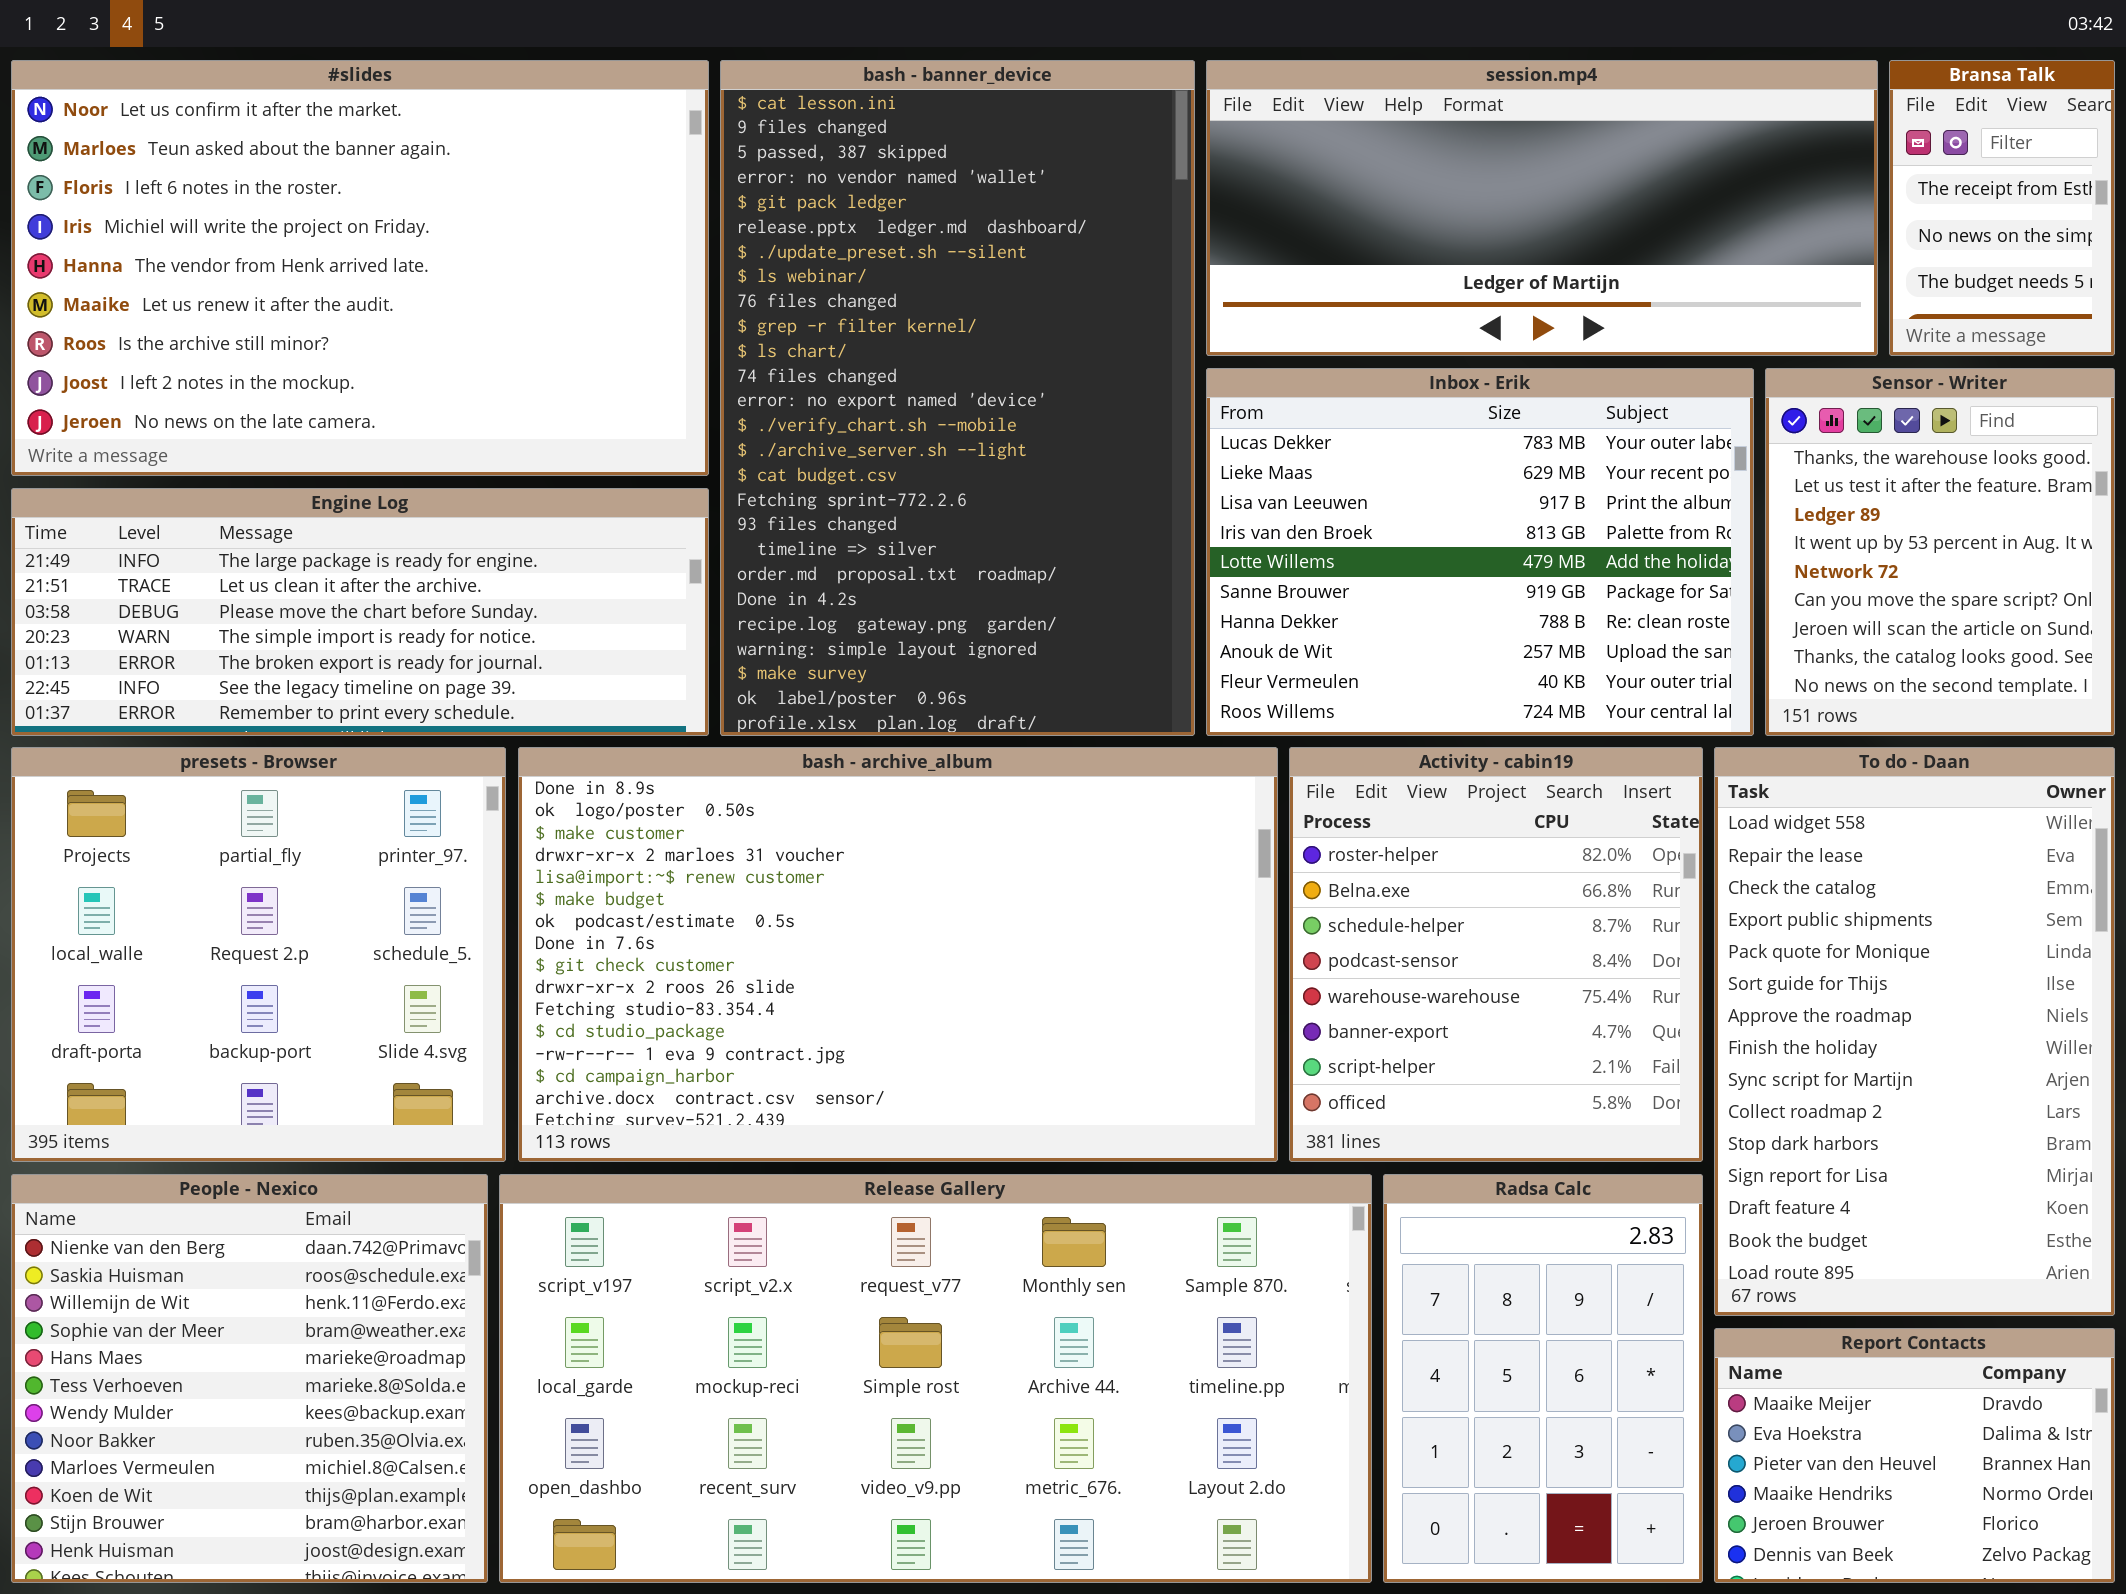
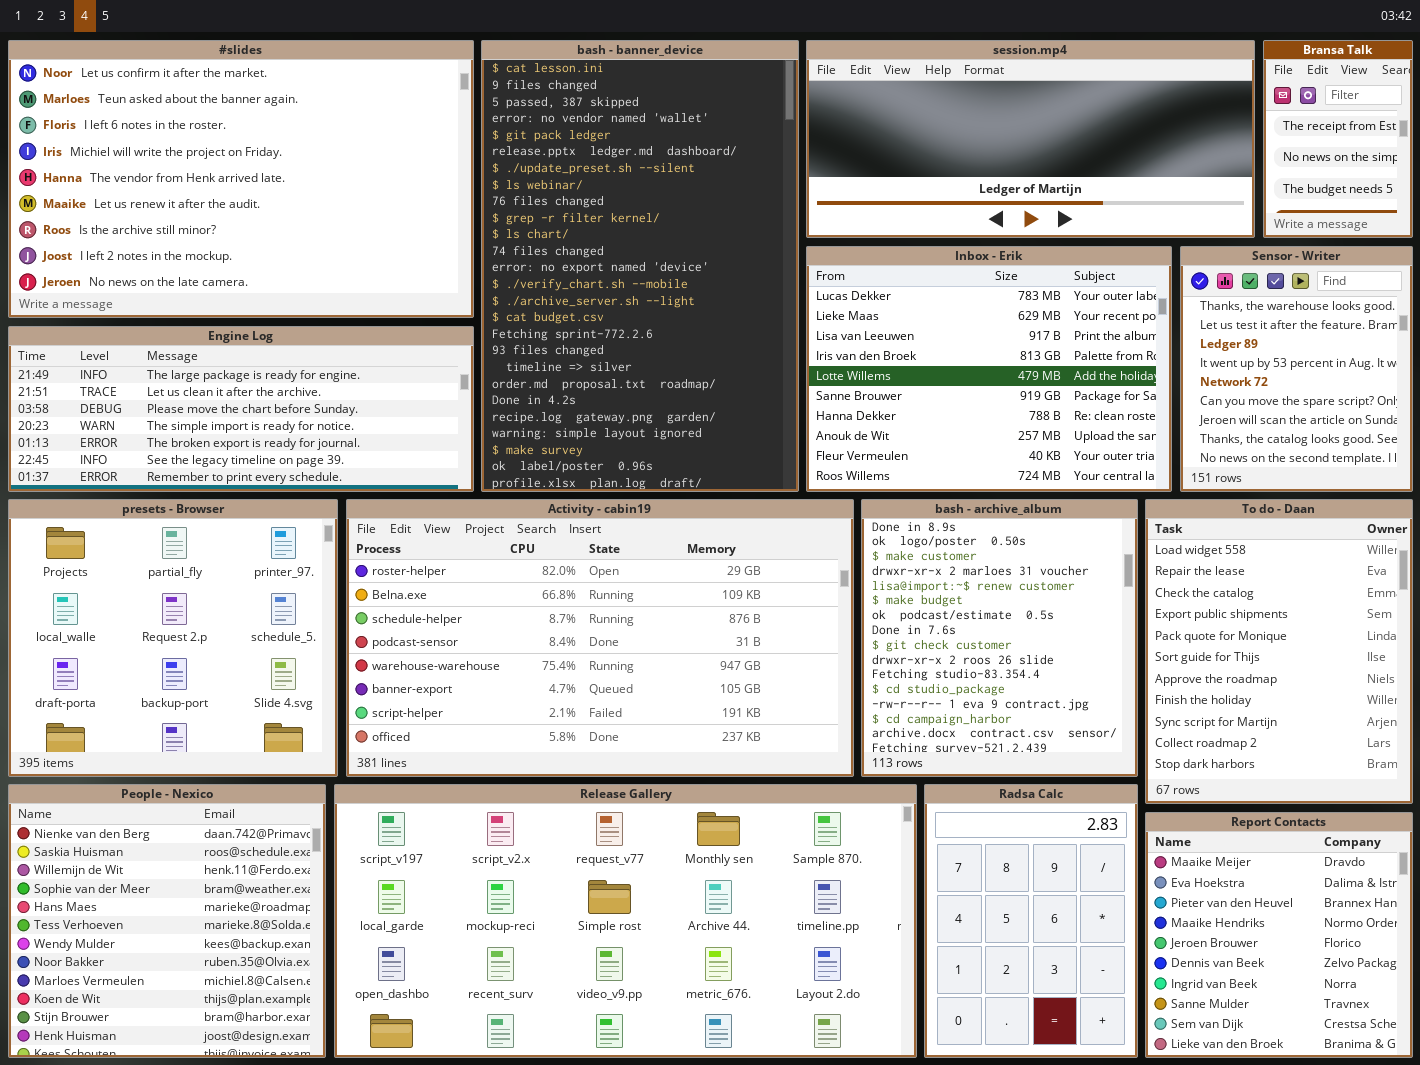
bash - archive_album: [518,747,1278,1162] -> [861,499,1138,777], moved, resized
Activity - cabin19: [1289,747,1703,1162] -> [346,499,854,777], moved, resized
To do - Daan: [1714,747,2115,1316] -> [1145,499,1413,804], resized
Report Contacts: [1714,1328,2115,1583] -> [1145,812,1413,1058], resized

